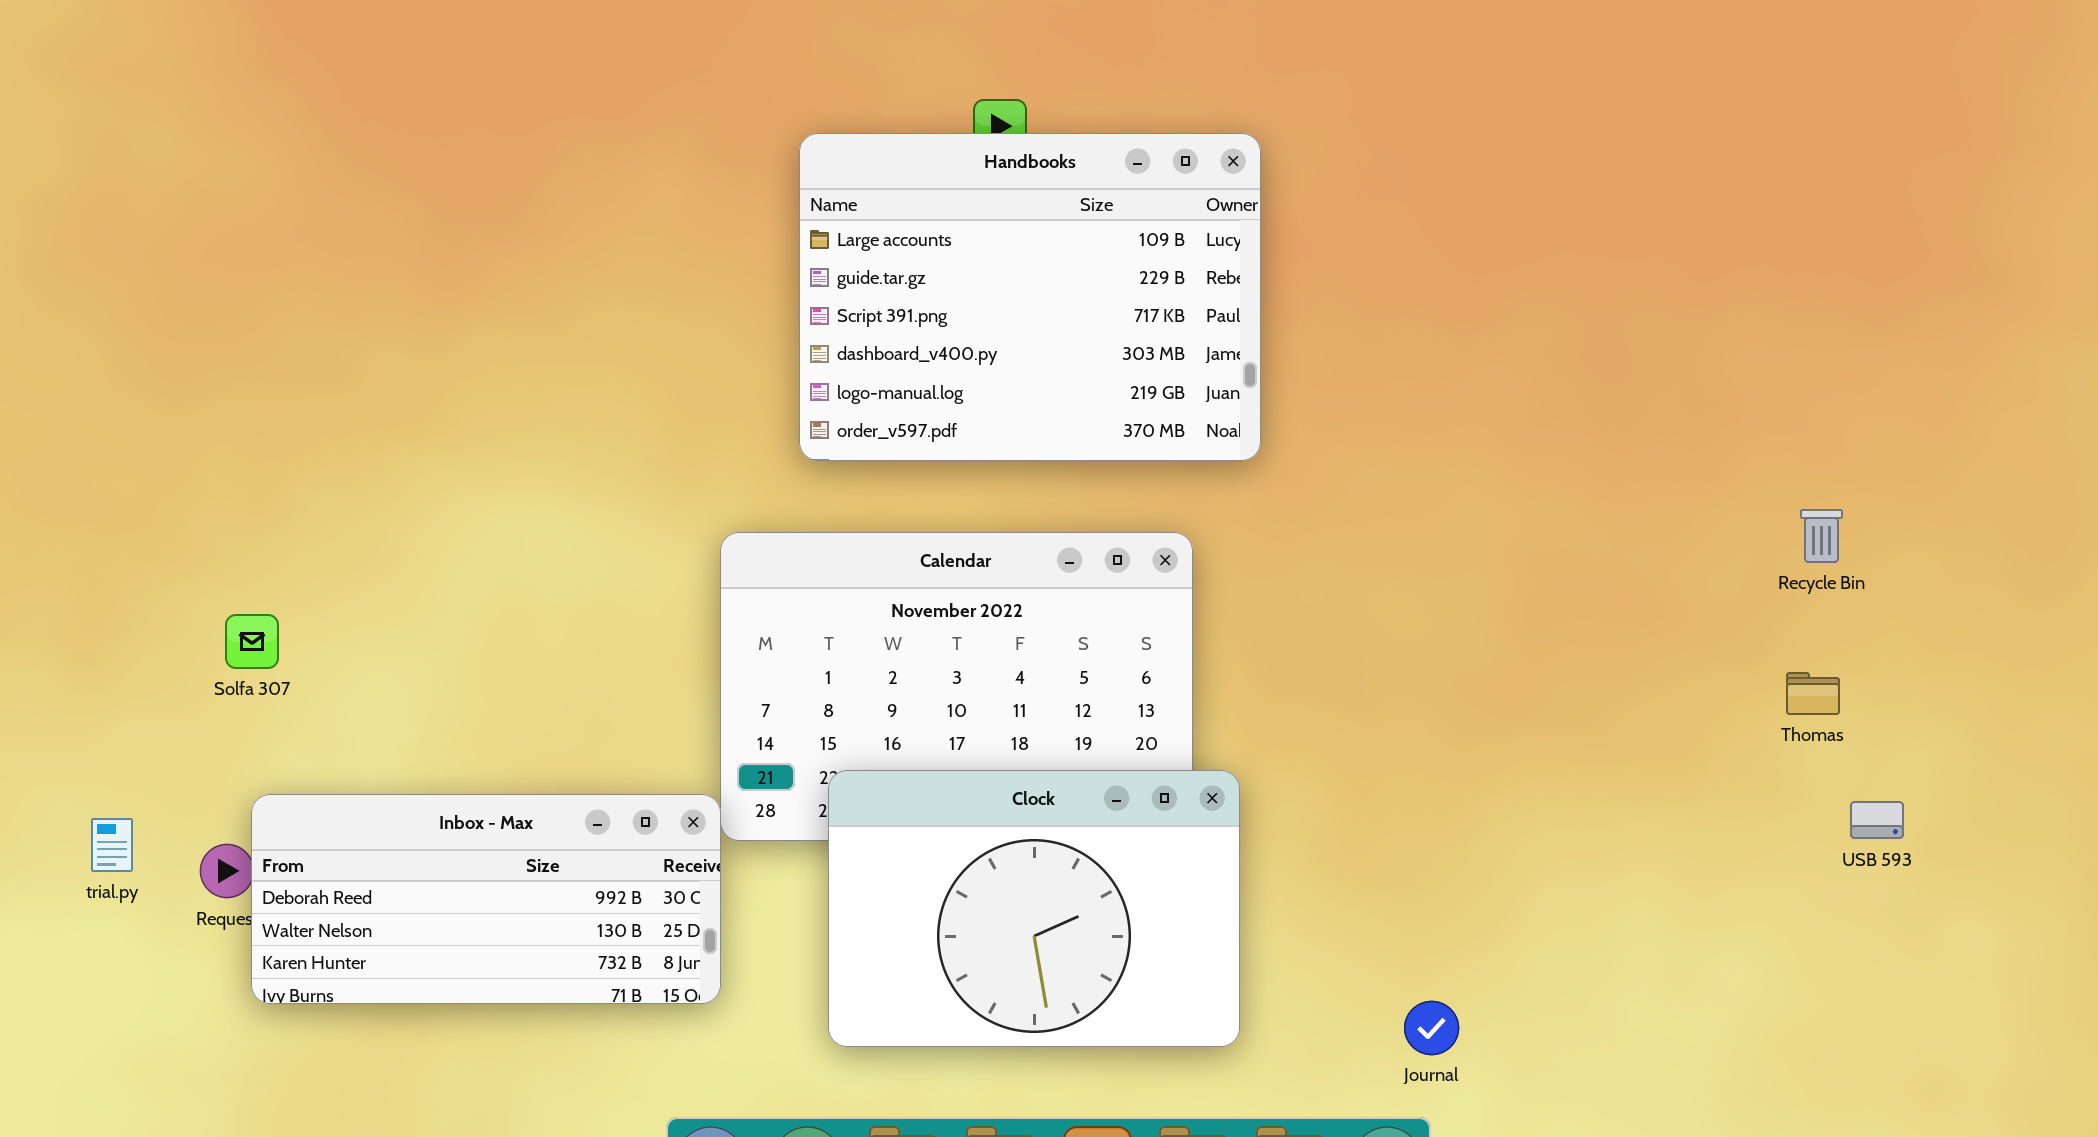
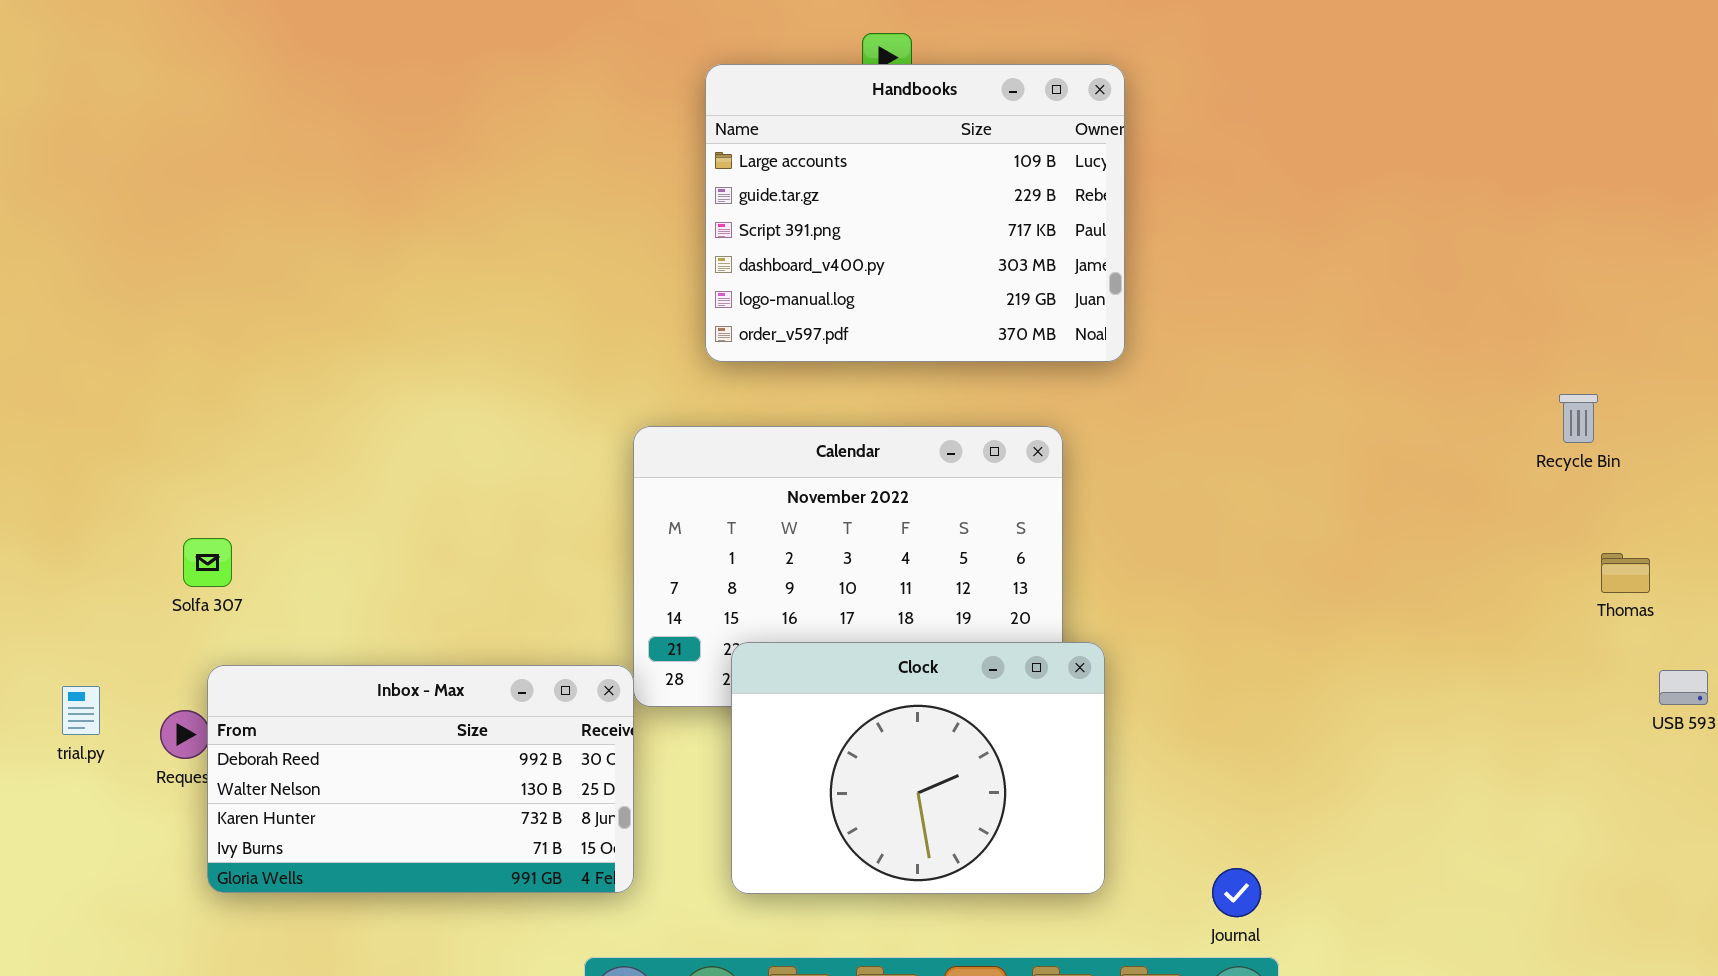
Recycle Bin: [1800,509,1843,563] -> [1559,394,1598,443], moved
Solfa 307: [225,614,279,669] -> [183,538,232,587], moved
Inbox - Max: [251,794,721,1004] -> [207,665,634,893], resized
Journal: [1404,1001,1459,1055] -> [1212,868,1261,917], moved

